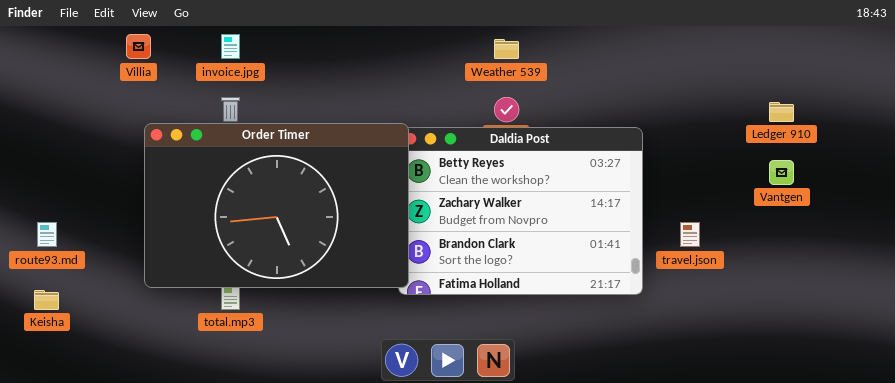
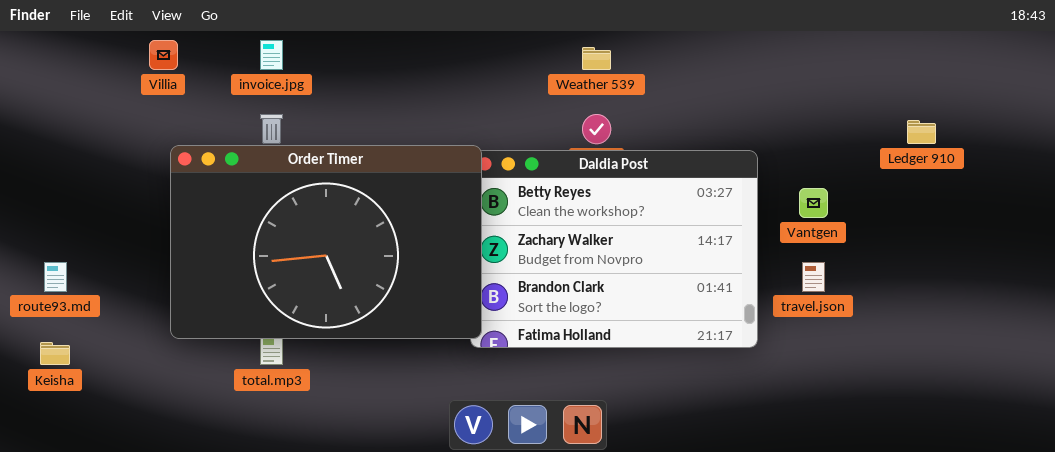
Vantgen: [769,160,794,185] -> [799,188,828,218], moved

